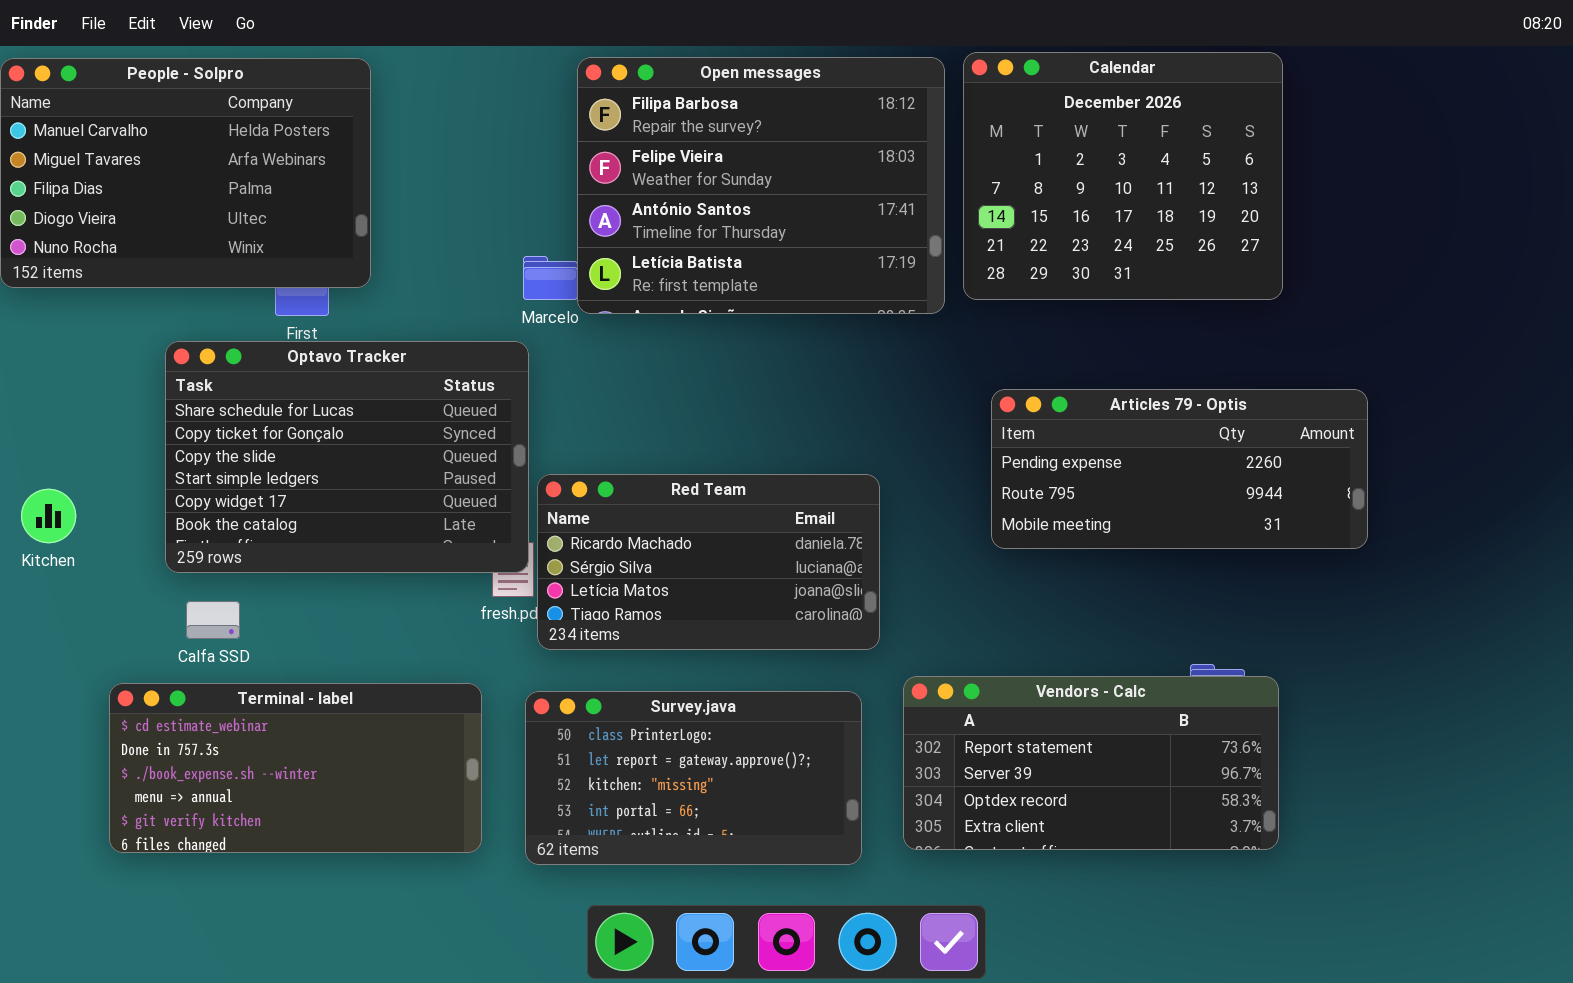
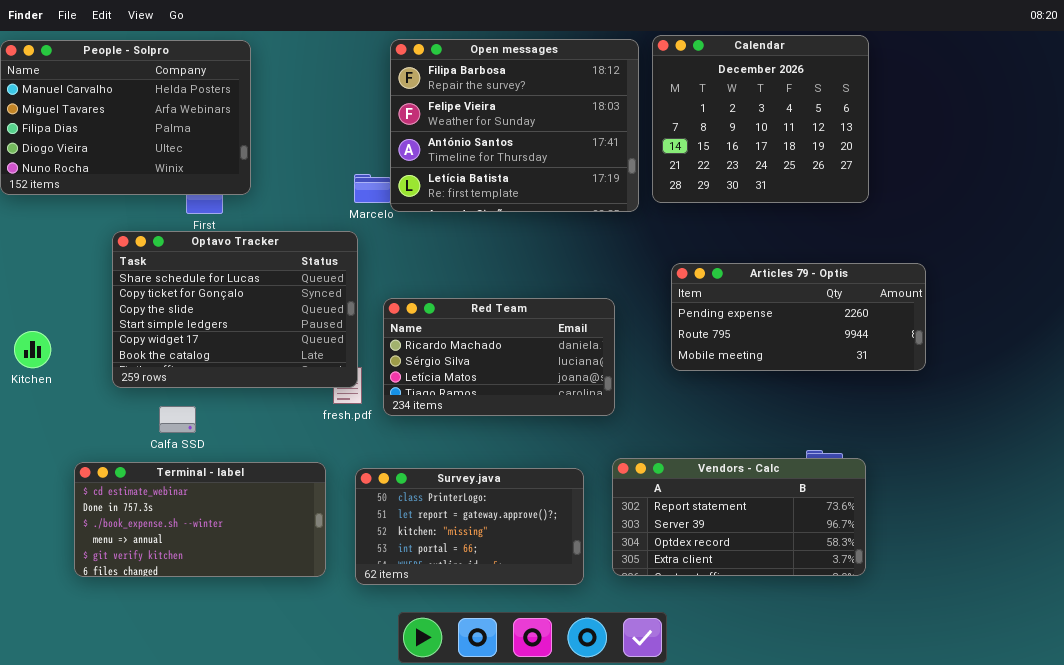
Red Team: [537,474,880,650] -> [383,298,615,416], moved
Calfa SSD: [186,601,240,639] -> [159,406,196,433], moved

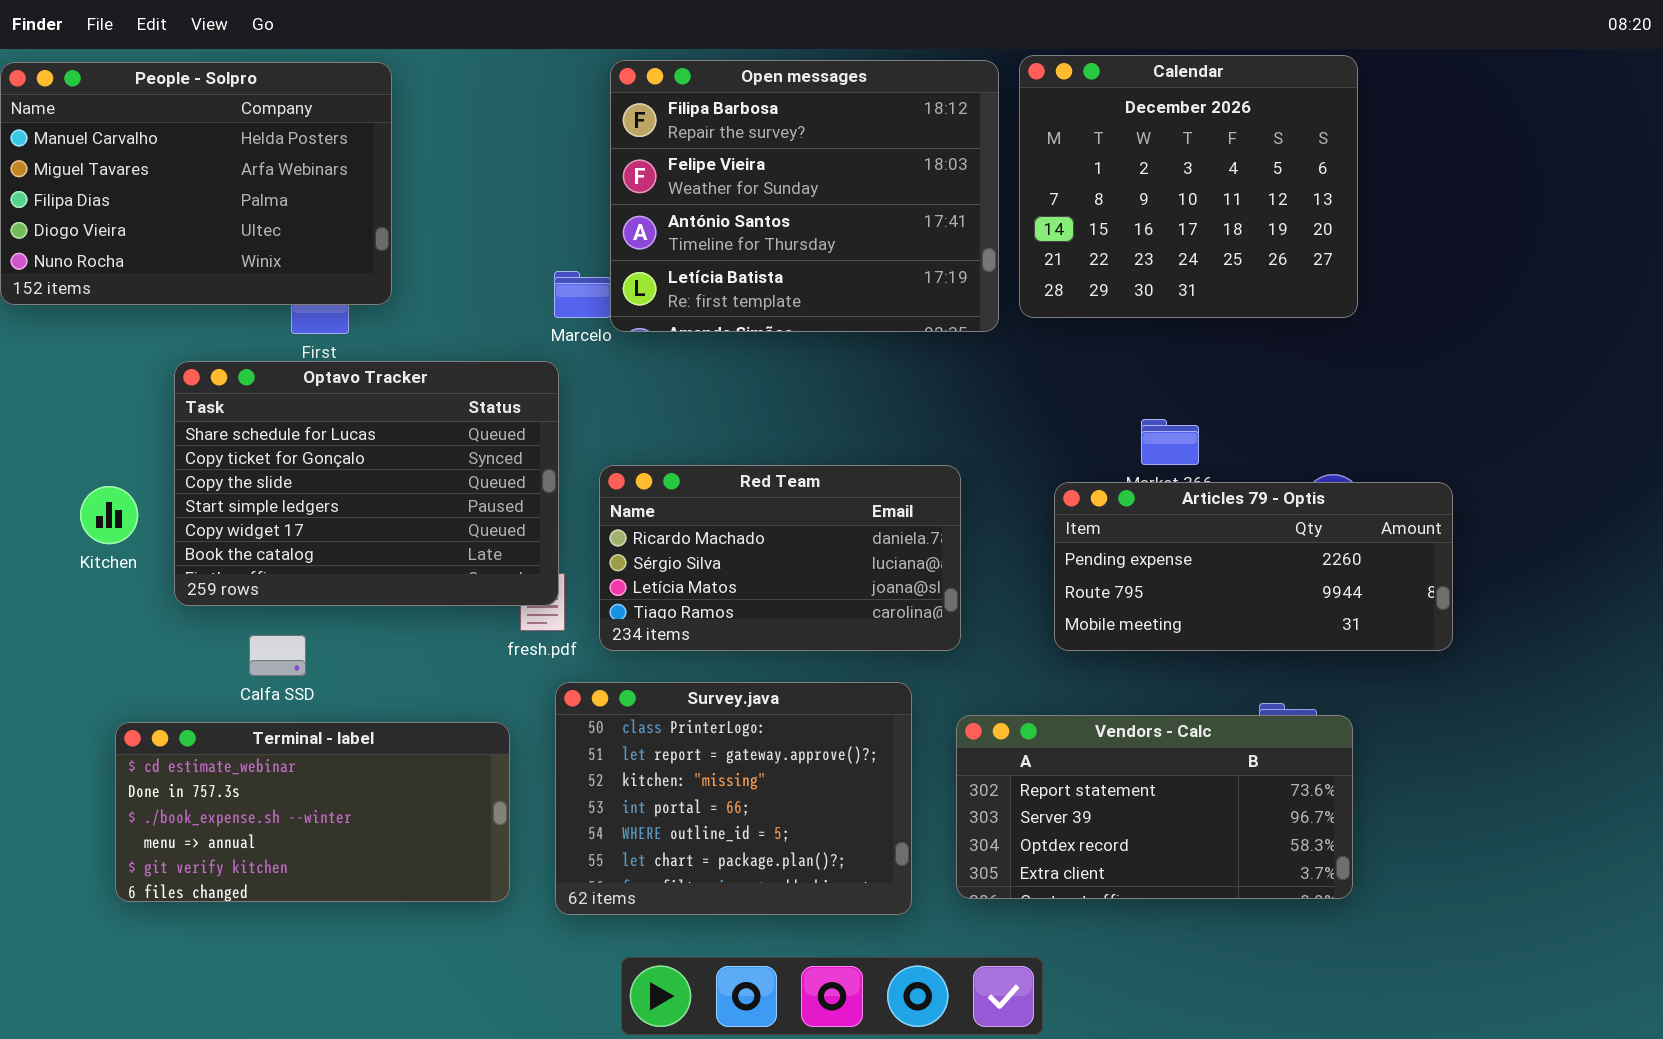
Articles 79 - Optis: [671,263,926,371] -> [1054,482,1453,651], moved
Kitchen: [14,331,51,368] -> [80,486,138,544], moved
Survey.java: [355,468,584,585] -> [555,682,912,915], resized

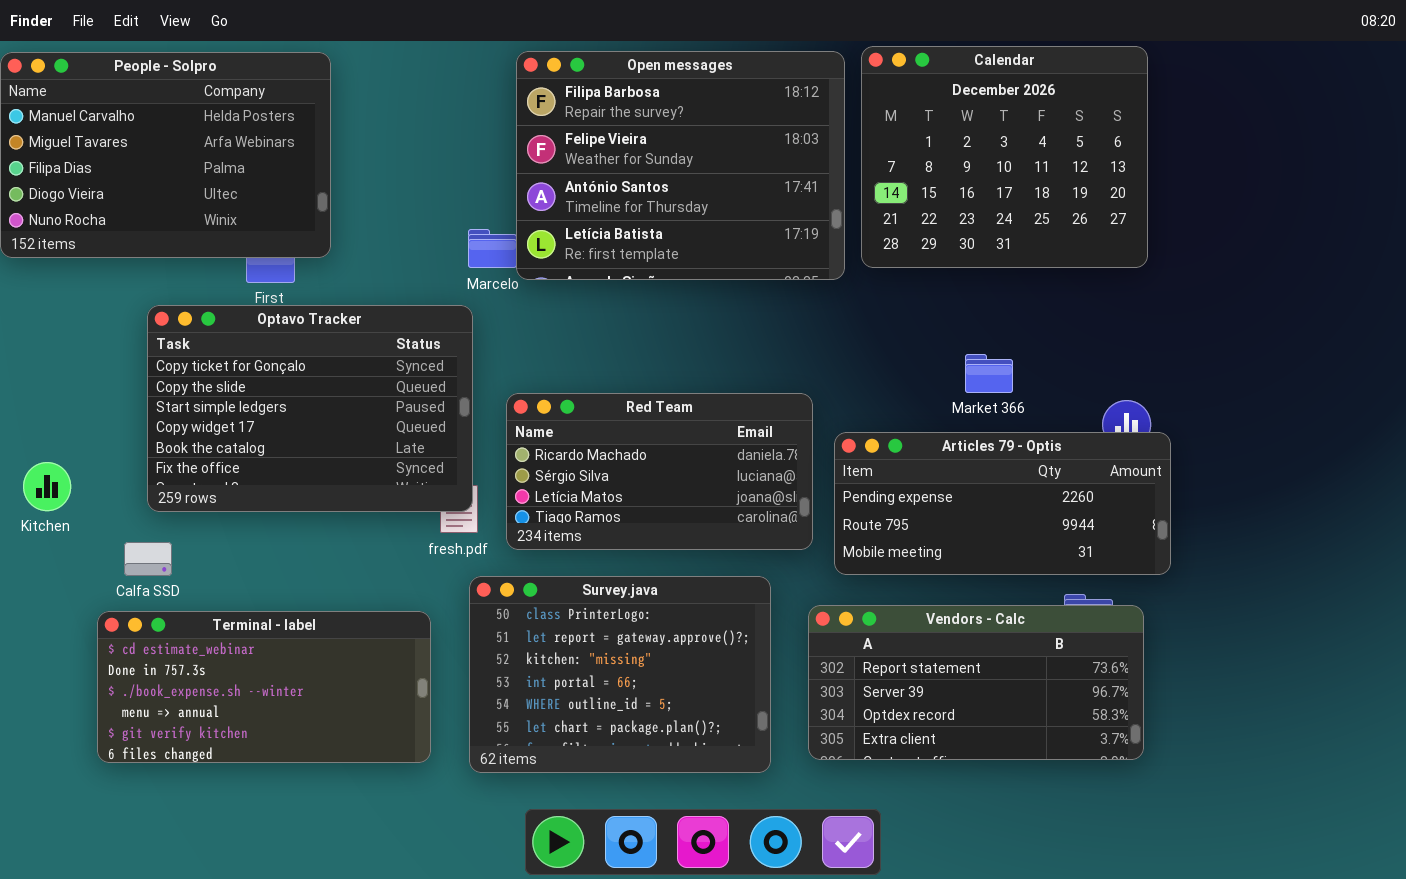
Optavo Tracker: [174,361,559,606] -> [147,305,473,512], scrolled down 1 row
Articles 79 - Optis: [1054,482,1453,651] -> [834,432,1171,575], moved
Kitchen: [80,486,138,544] -> [23,462,71,511], moved
Calfa SSD: [249,635,306,676] -> [124,542,172,576], moved

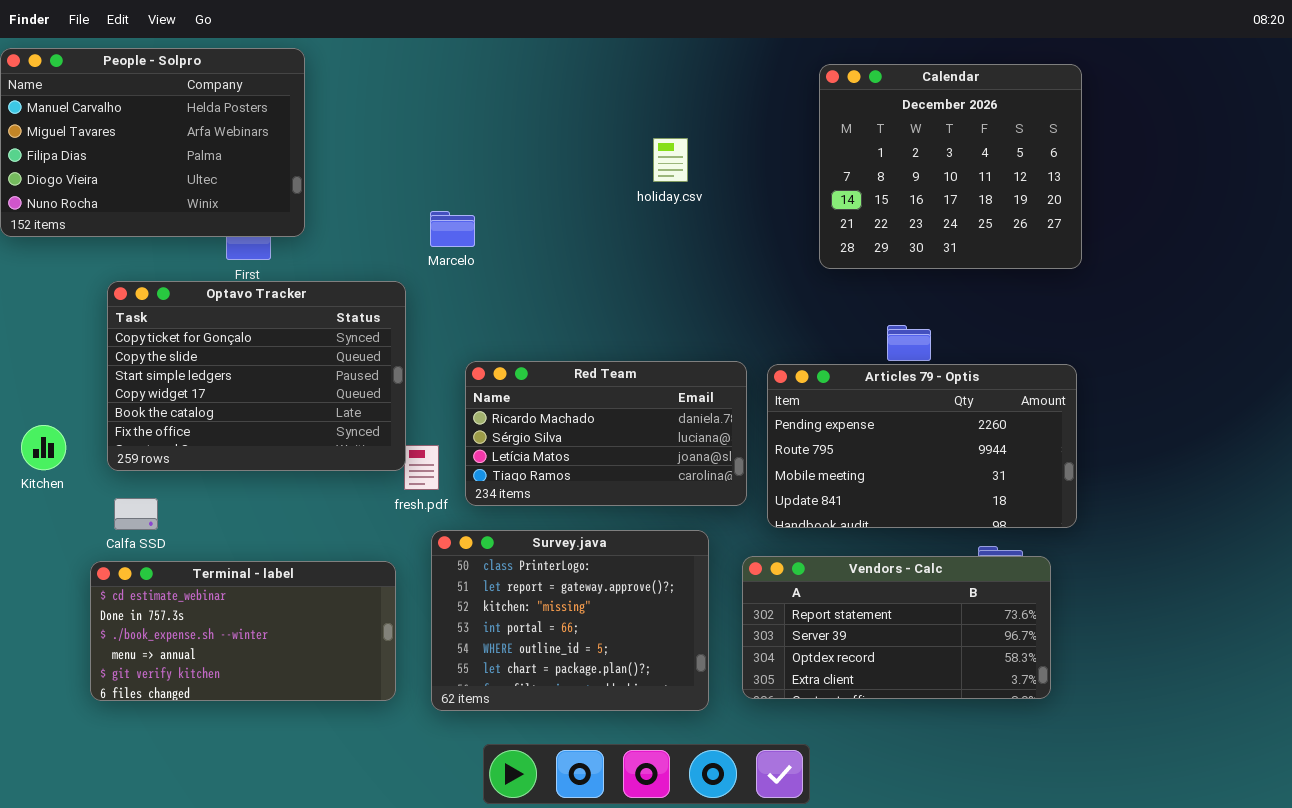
Calendar: [861,46,1148,268] -> [819,64,1082,269], moved
Open messages: [516,51,845,280] -> none, closed
Optavo Tracker: [147,305,473,512] -> [107,281,406,471], moved
Articles 79 - Optis: [834,432,1171,575] -> [767,364,1077,528], resized

